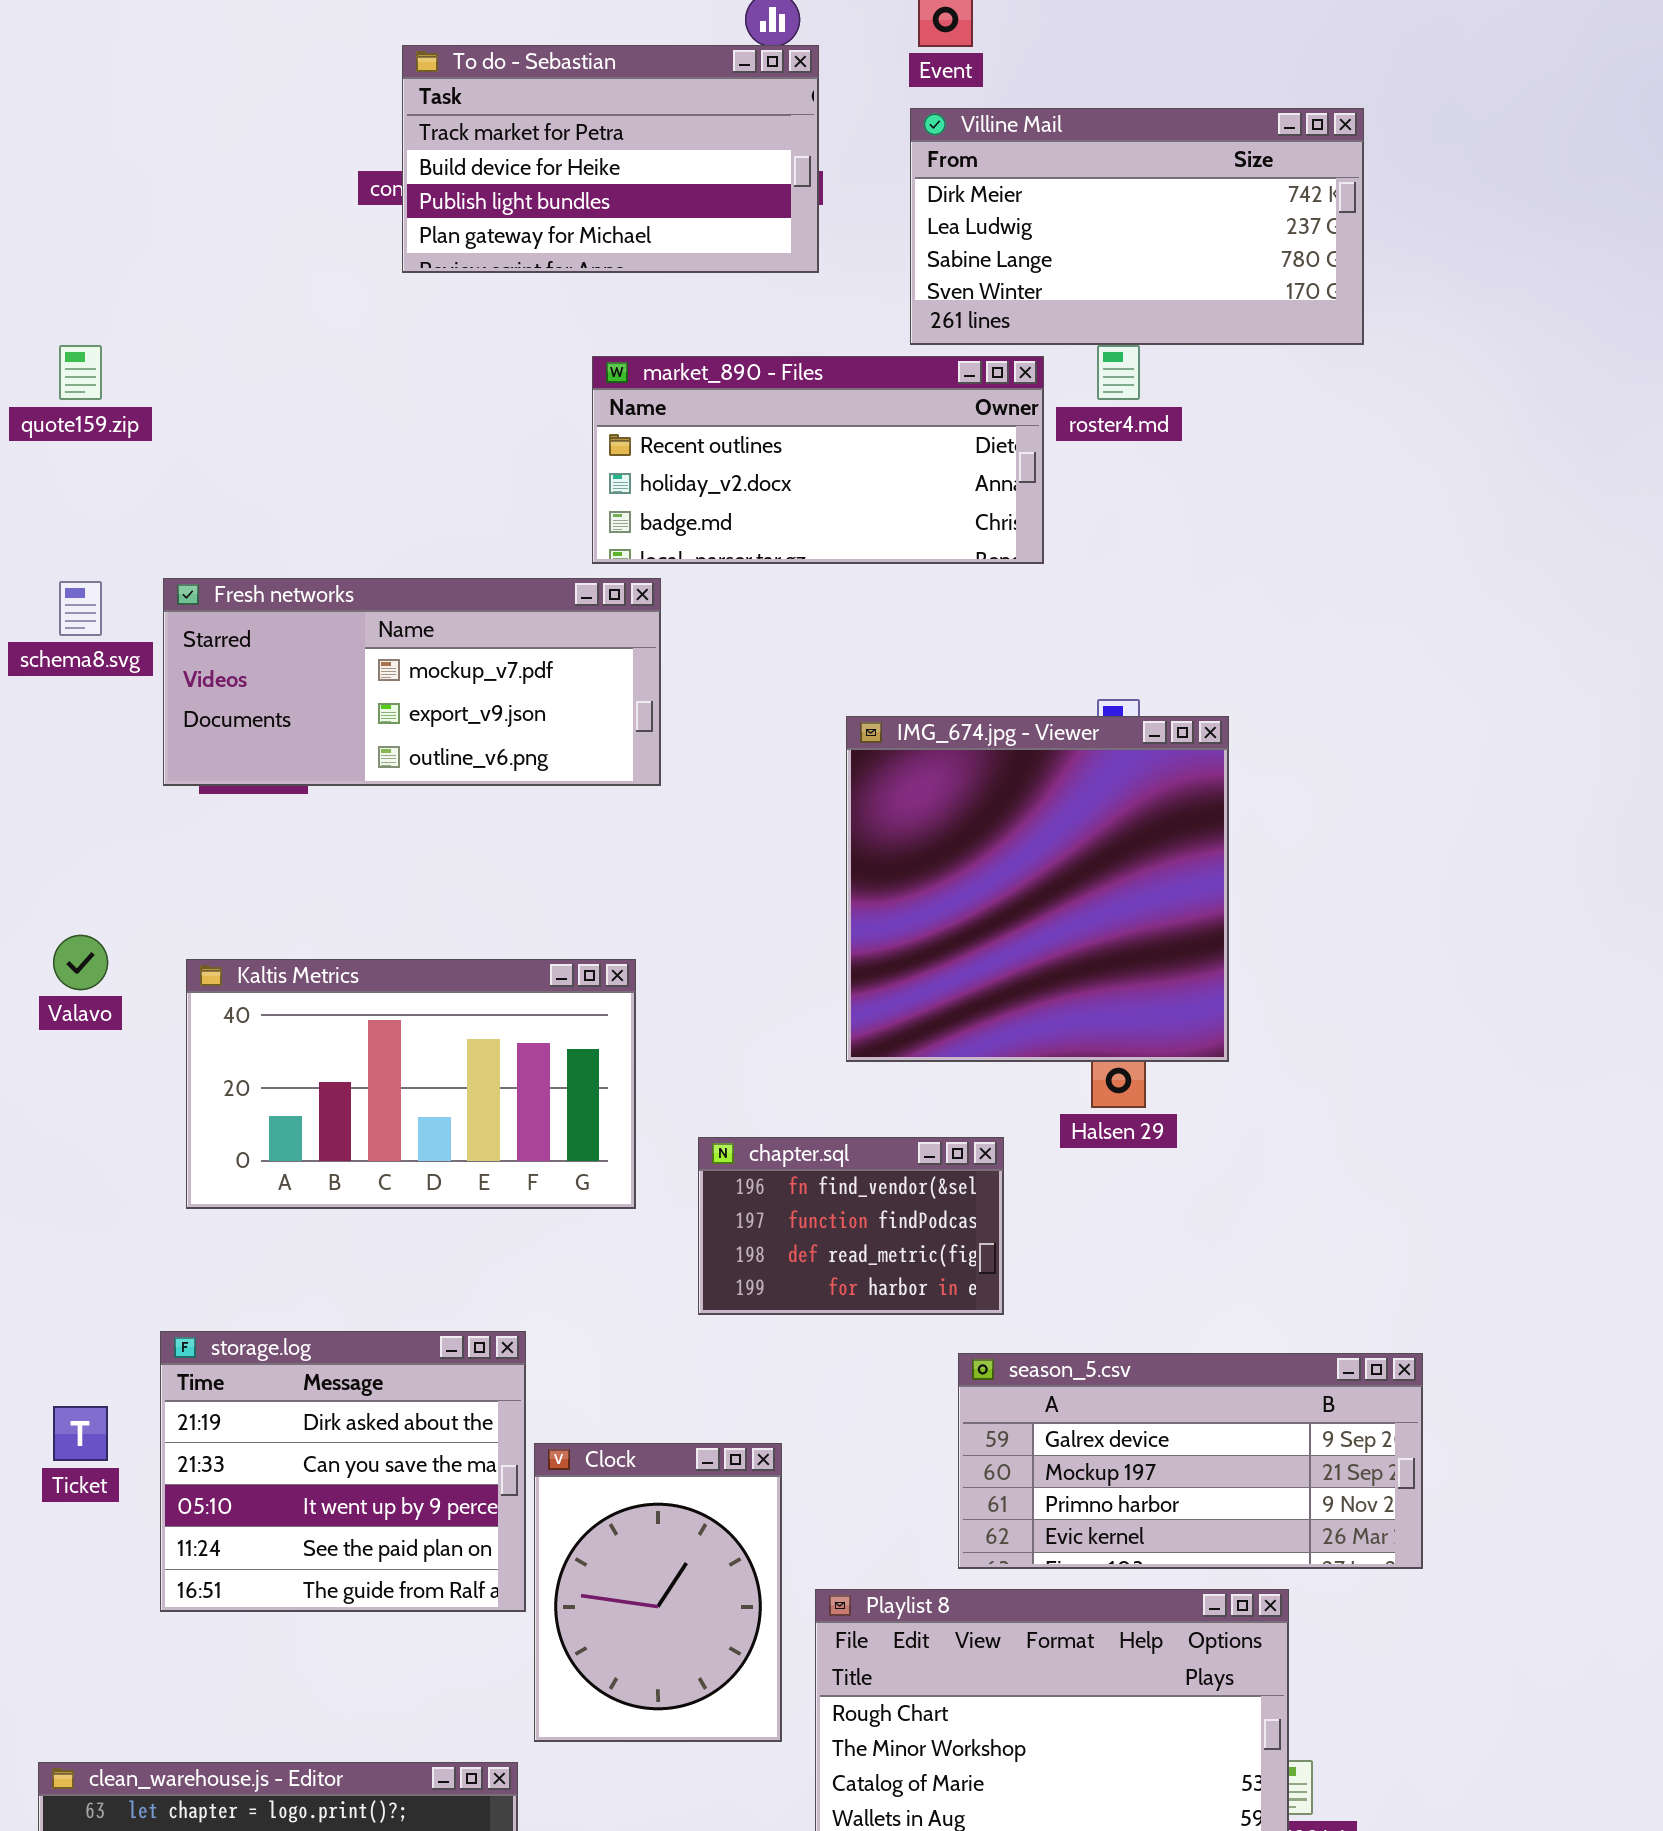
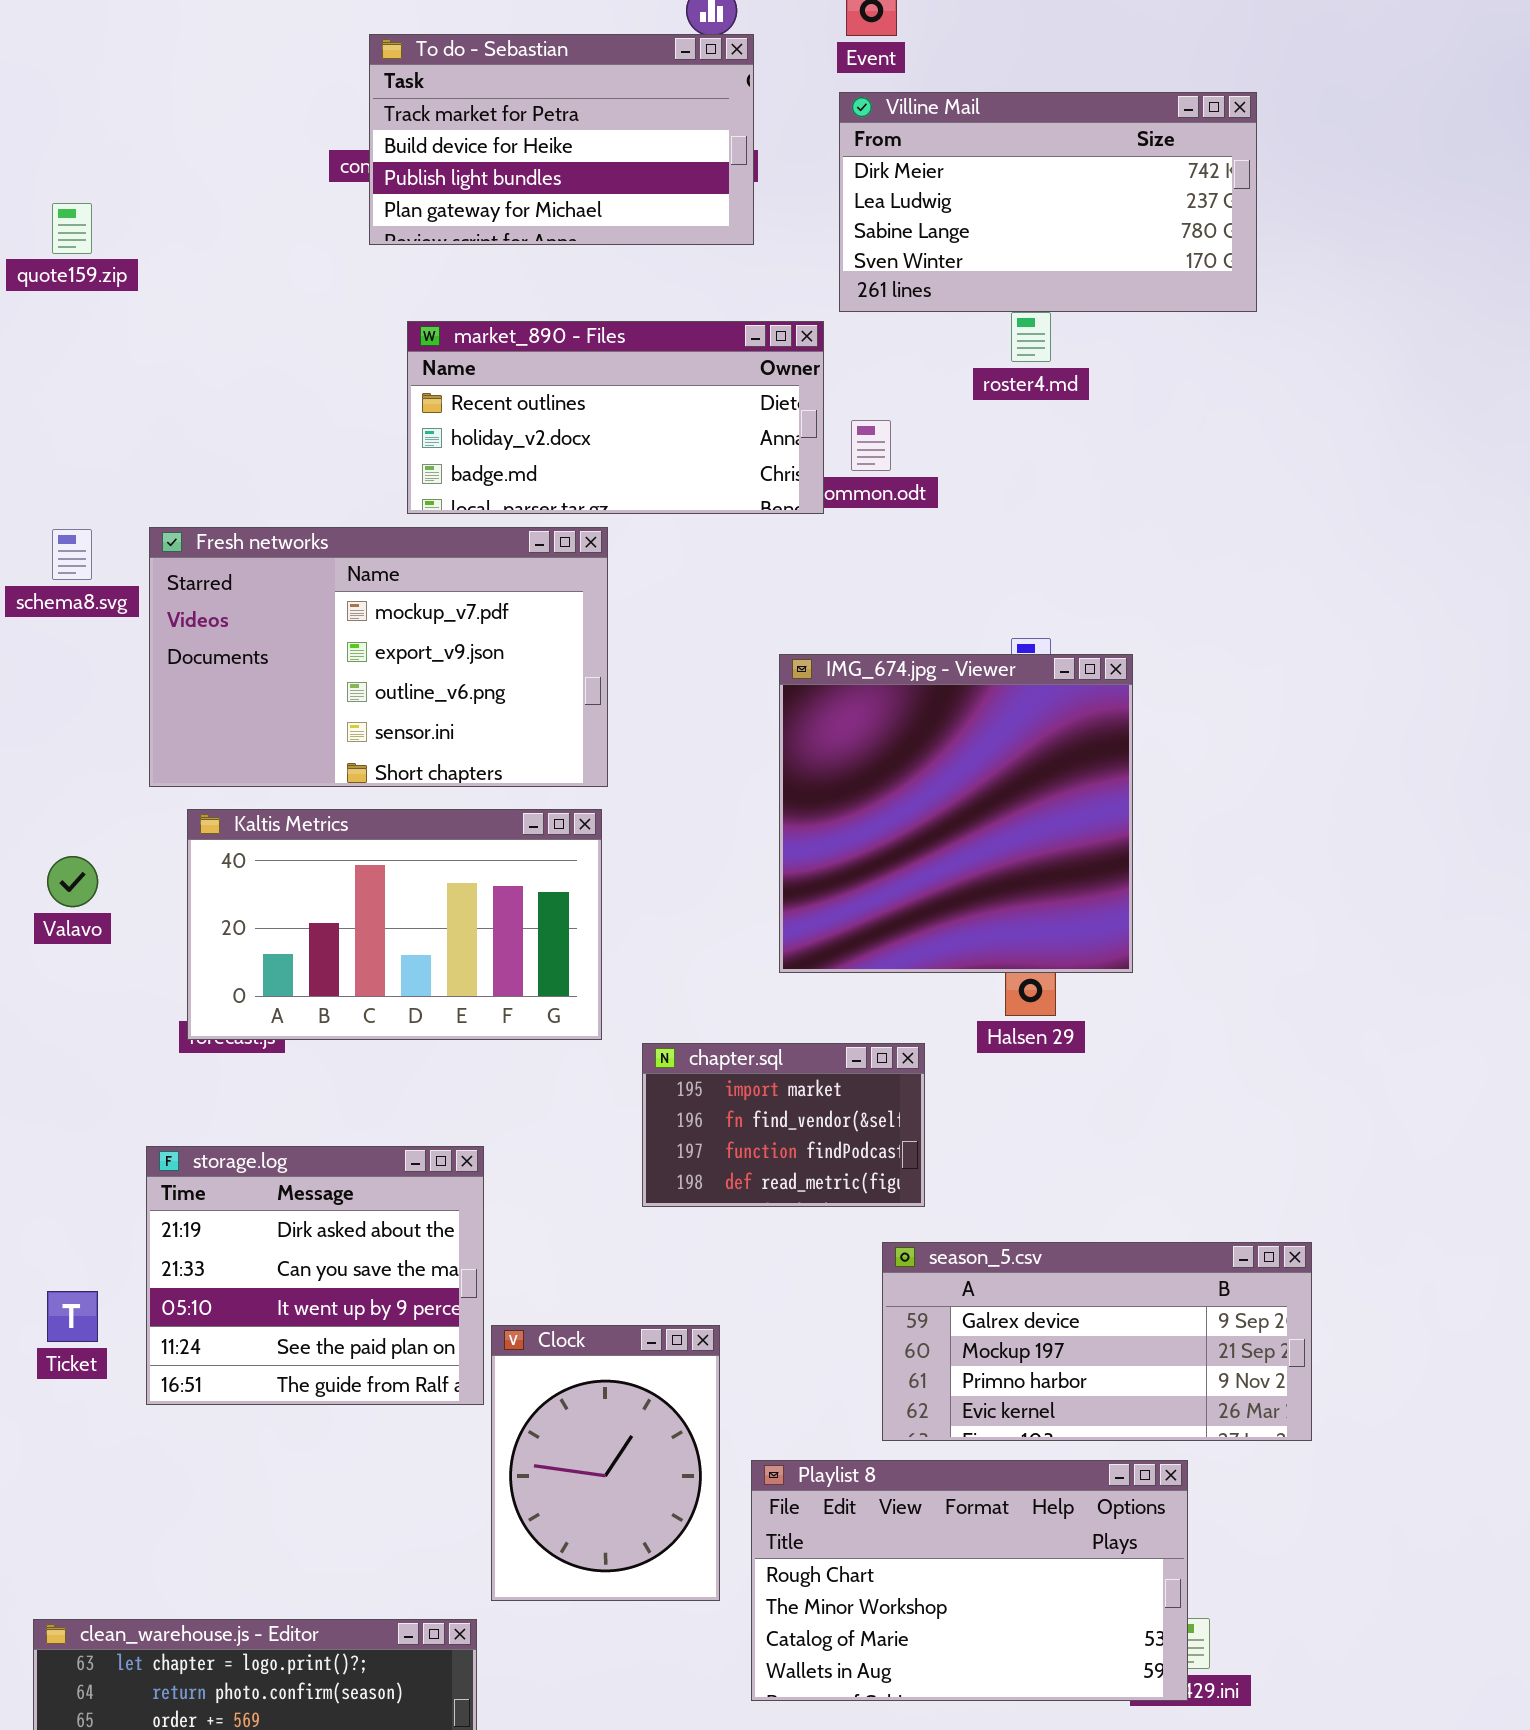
quote159.zip: [59,345,102,400] -> [52,203,92,254], moved
market_890 - Files: [592,356,1044,564] -> [407,321,824,514], moved
Fresh networks: [163,578,661,786] -> [149,527,608,787], resized
Kaltis Metrics: [186,959,636,1209] -> [187,809,602,1040], moved
chapter.sql: [698,1137,1004,1315] -> [642,1043,925,1207], scrolled up 1 row
storage.log: [160,1331,526,1612] -> [146,1146,484,1405], moved

